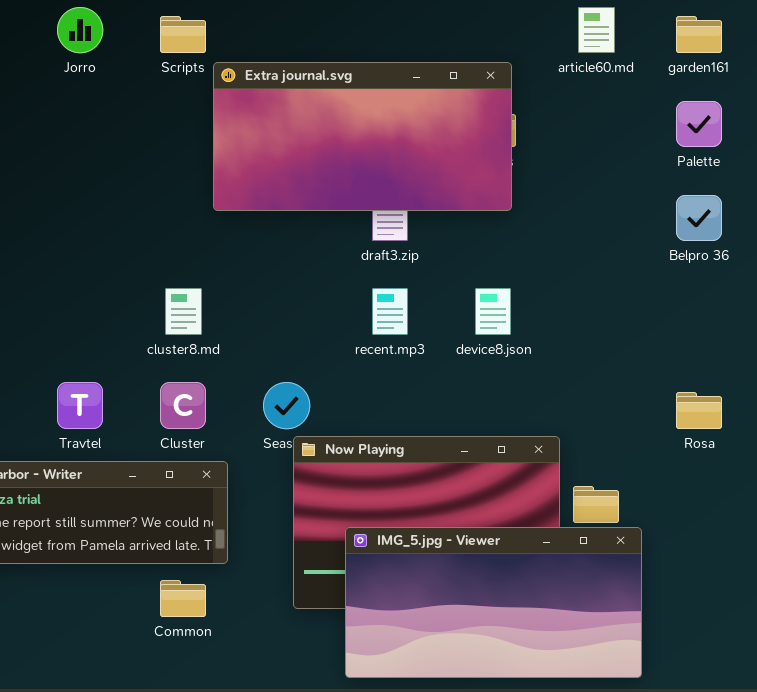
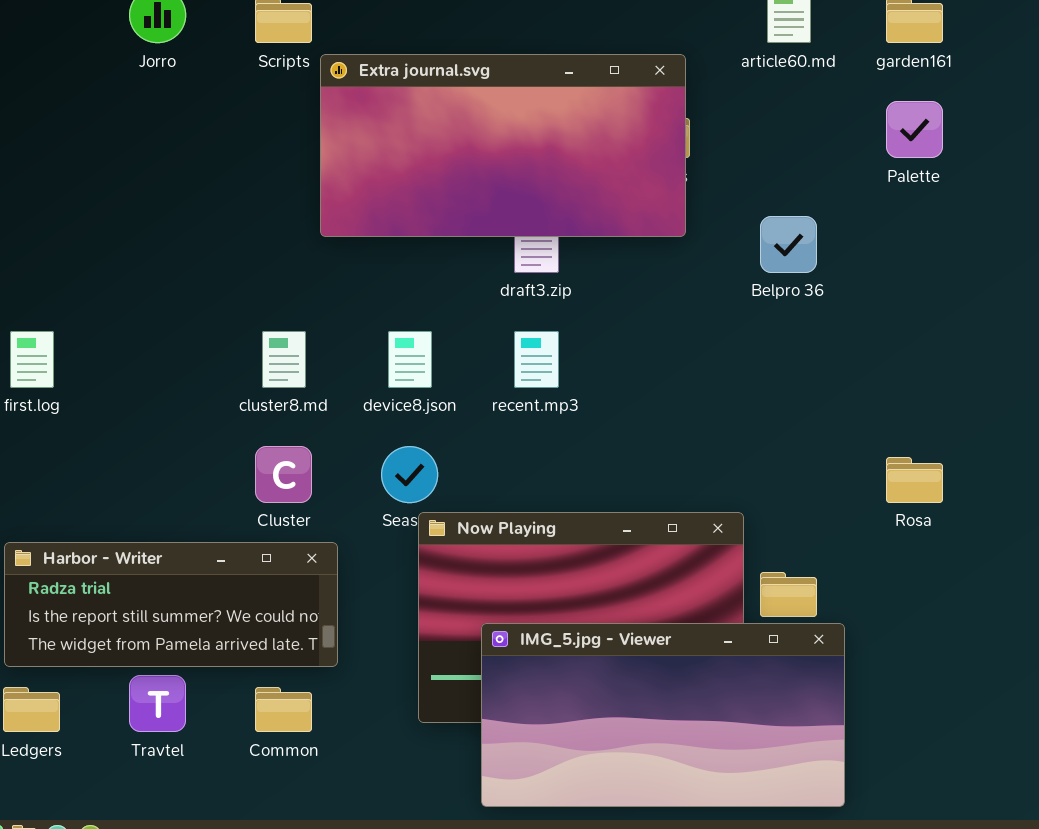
Belpro 36: [676,195,722,241] -> [760,216,817,273], moved
device8.json: [475,288,511,335] -> [388,331,432,388], moved
Travtel: [57,382,103,429] -> [129,675,186,732], moved

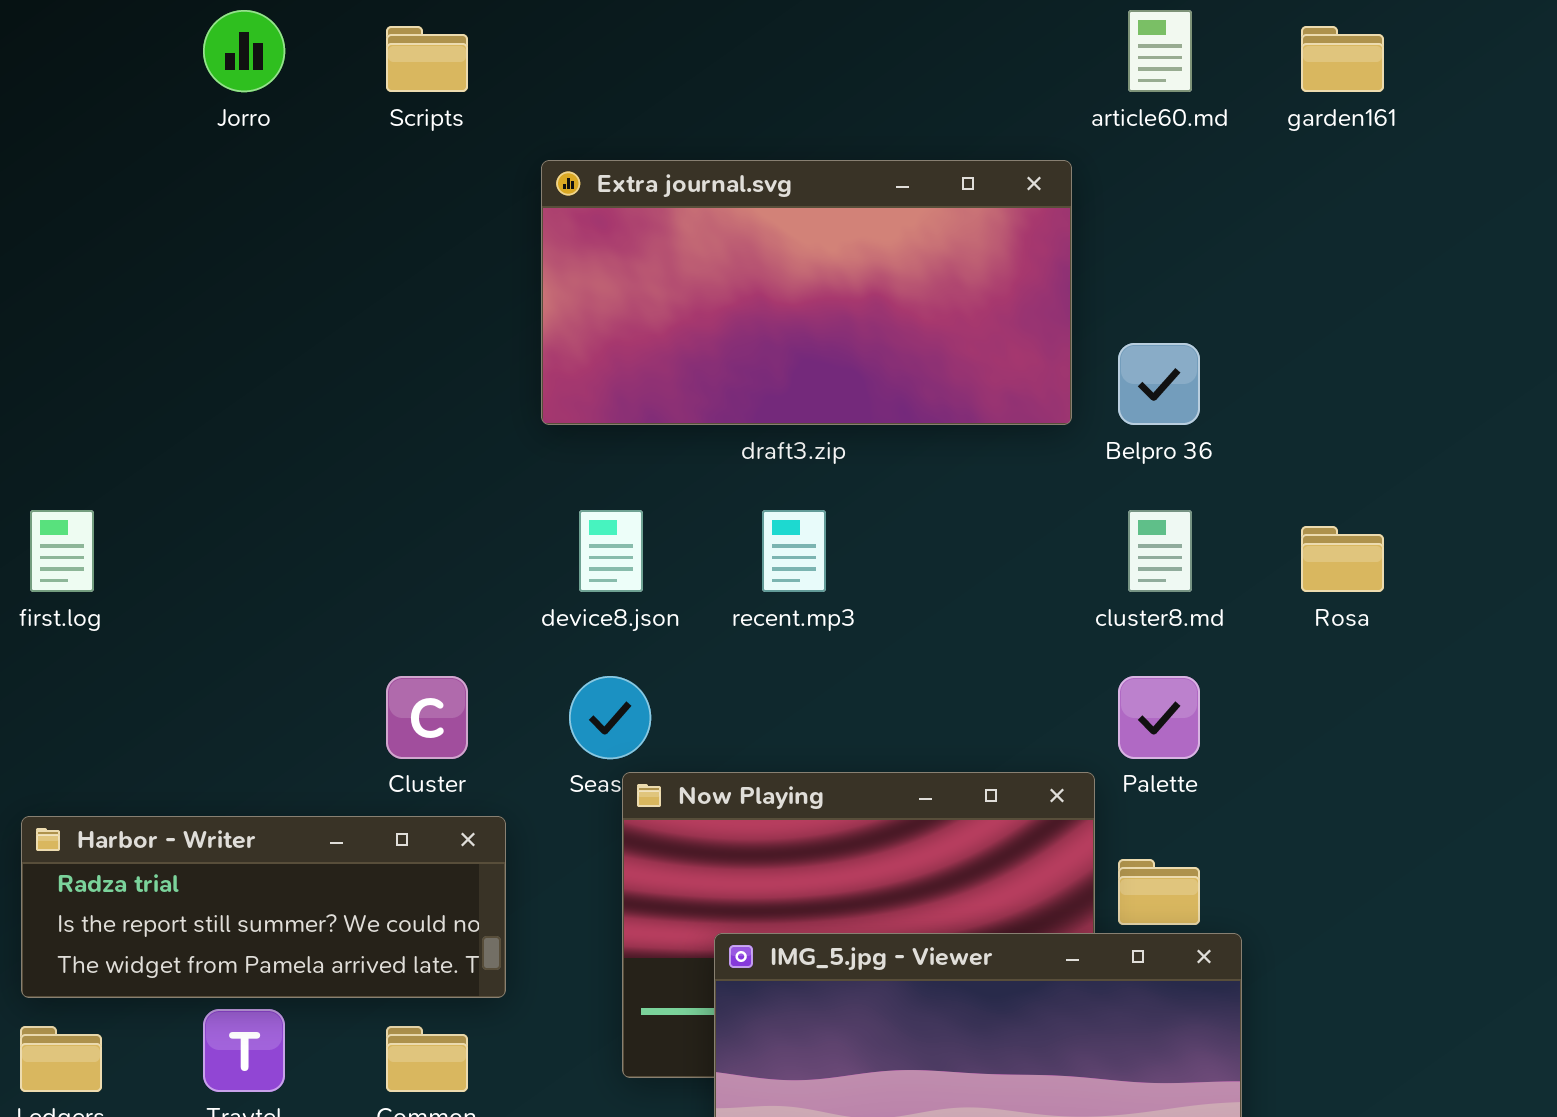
Extra journal.svg: [320,54,686,237] -> [541,160,1072,425], moved
Palette: [886,101,943,158] -> [1118,676,1200,759], moved
cluster8.md: [262,331,306,388] -> [1128,510,1192,592], moved
Rosa: [886,457,943,503] -> [1301,526,1384,592], moved

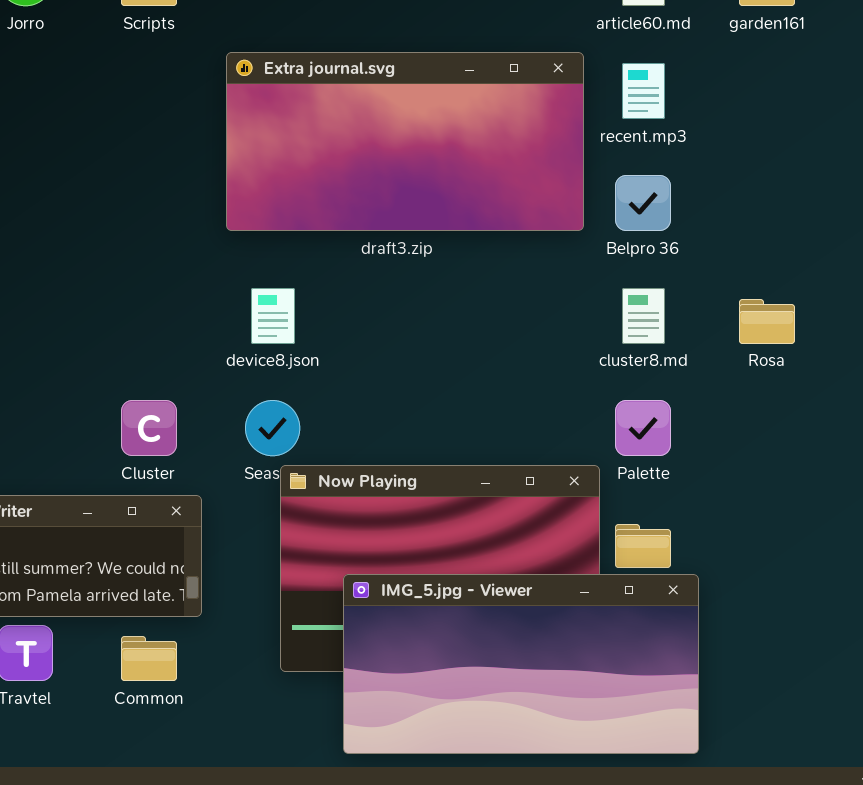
recent.mp3: [762,510,826,592] -> [622,63,665,119], moved

